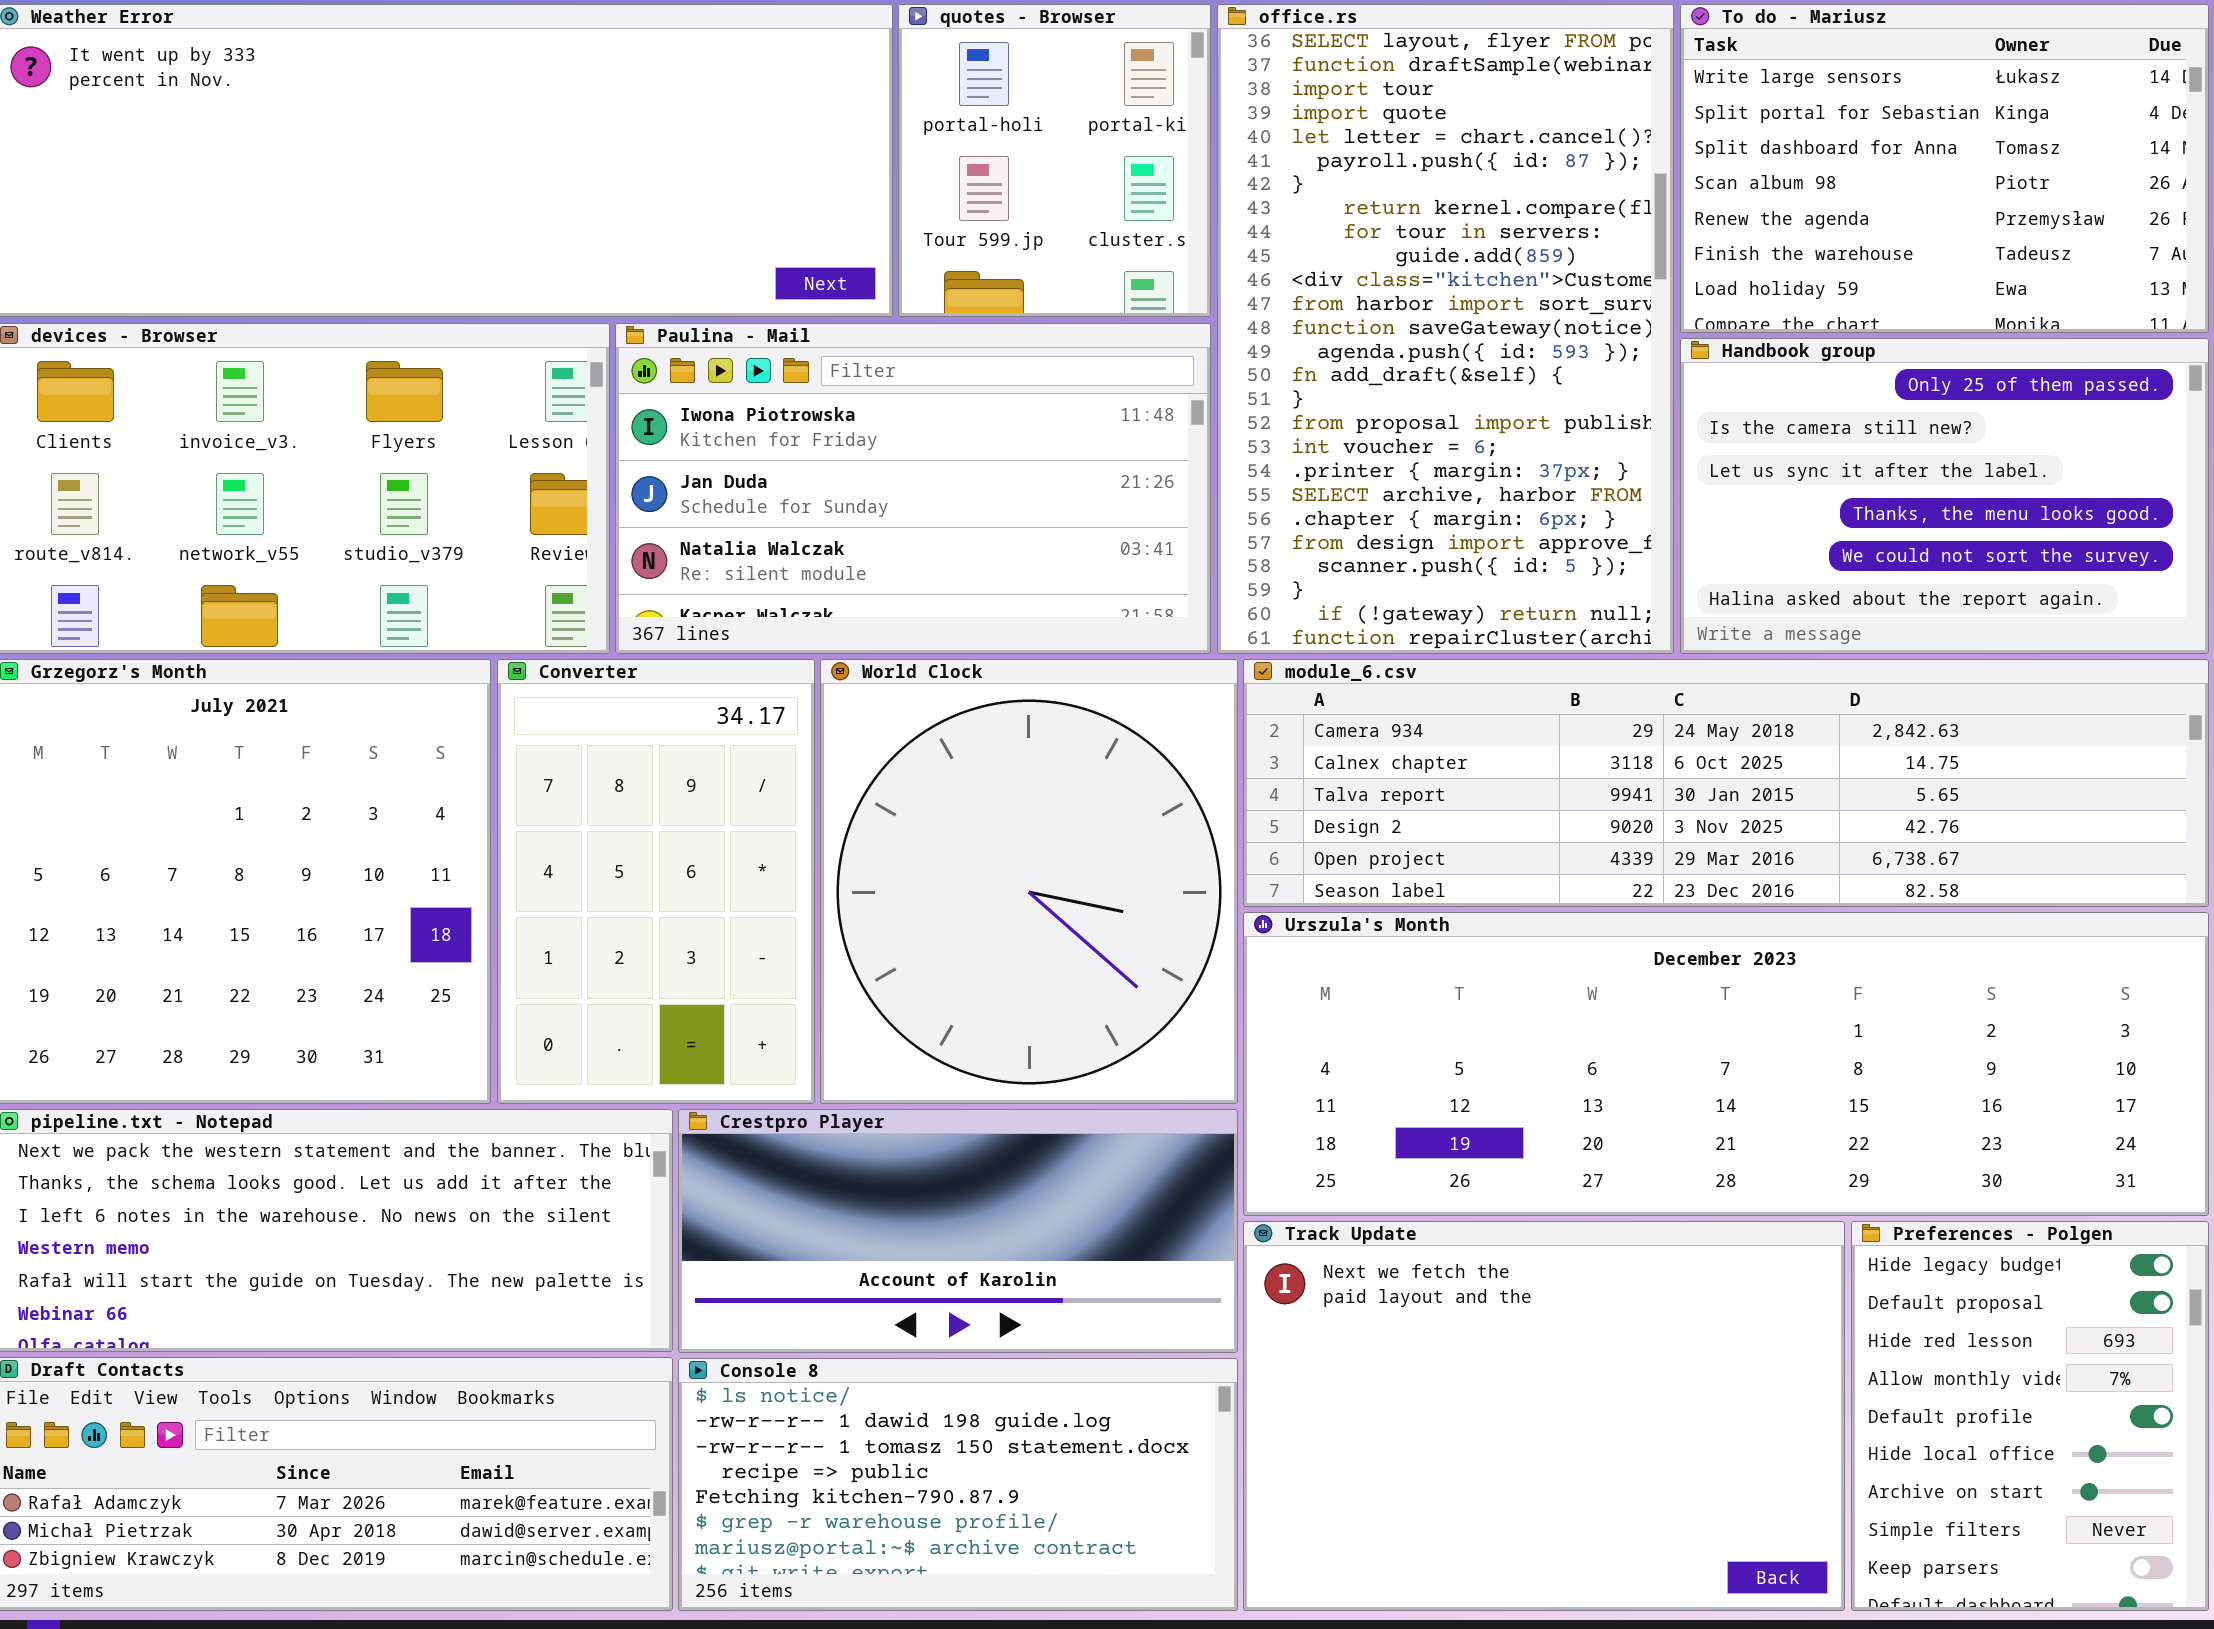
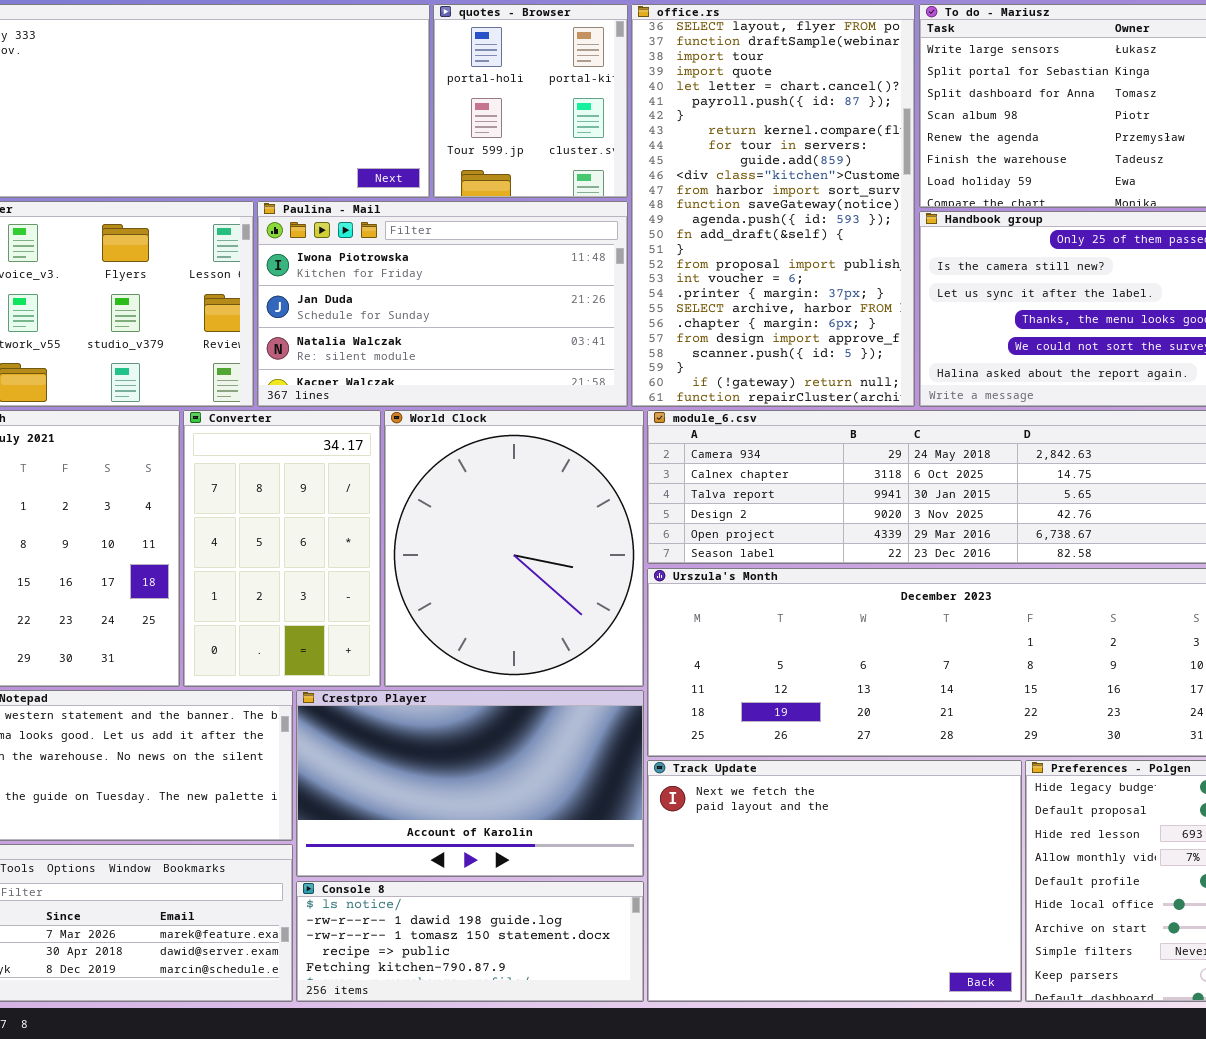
Crestpro Player: [678,1109,1238,1353] -> [296,690,644,877], resized
Console 8: [678,1358,1238,1611] -> [296,881,644,1002], resized

